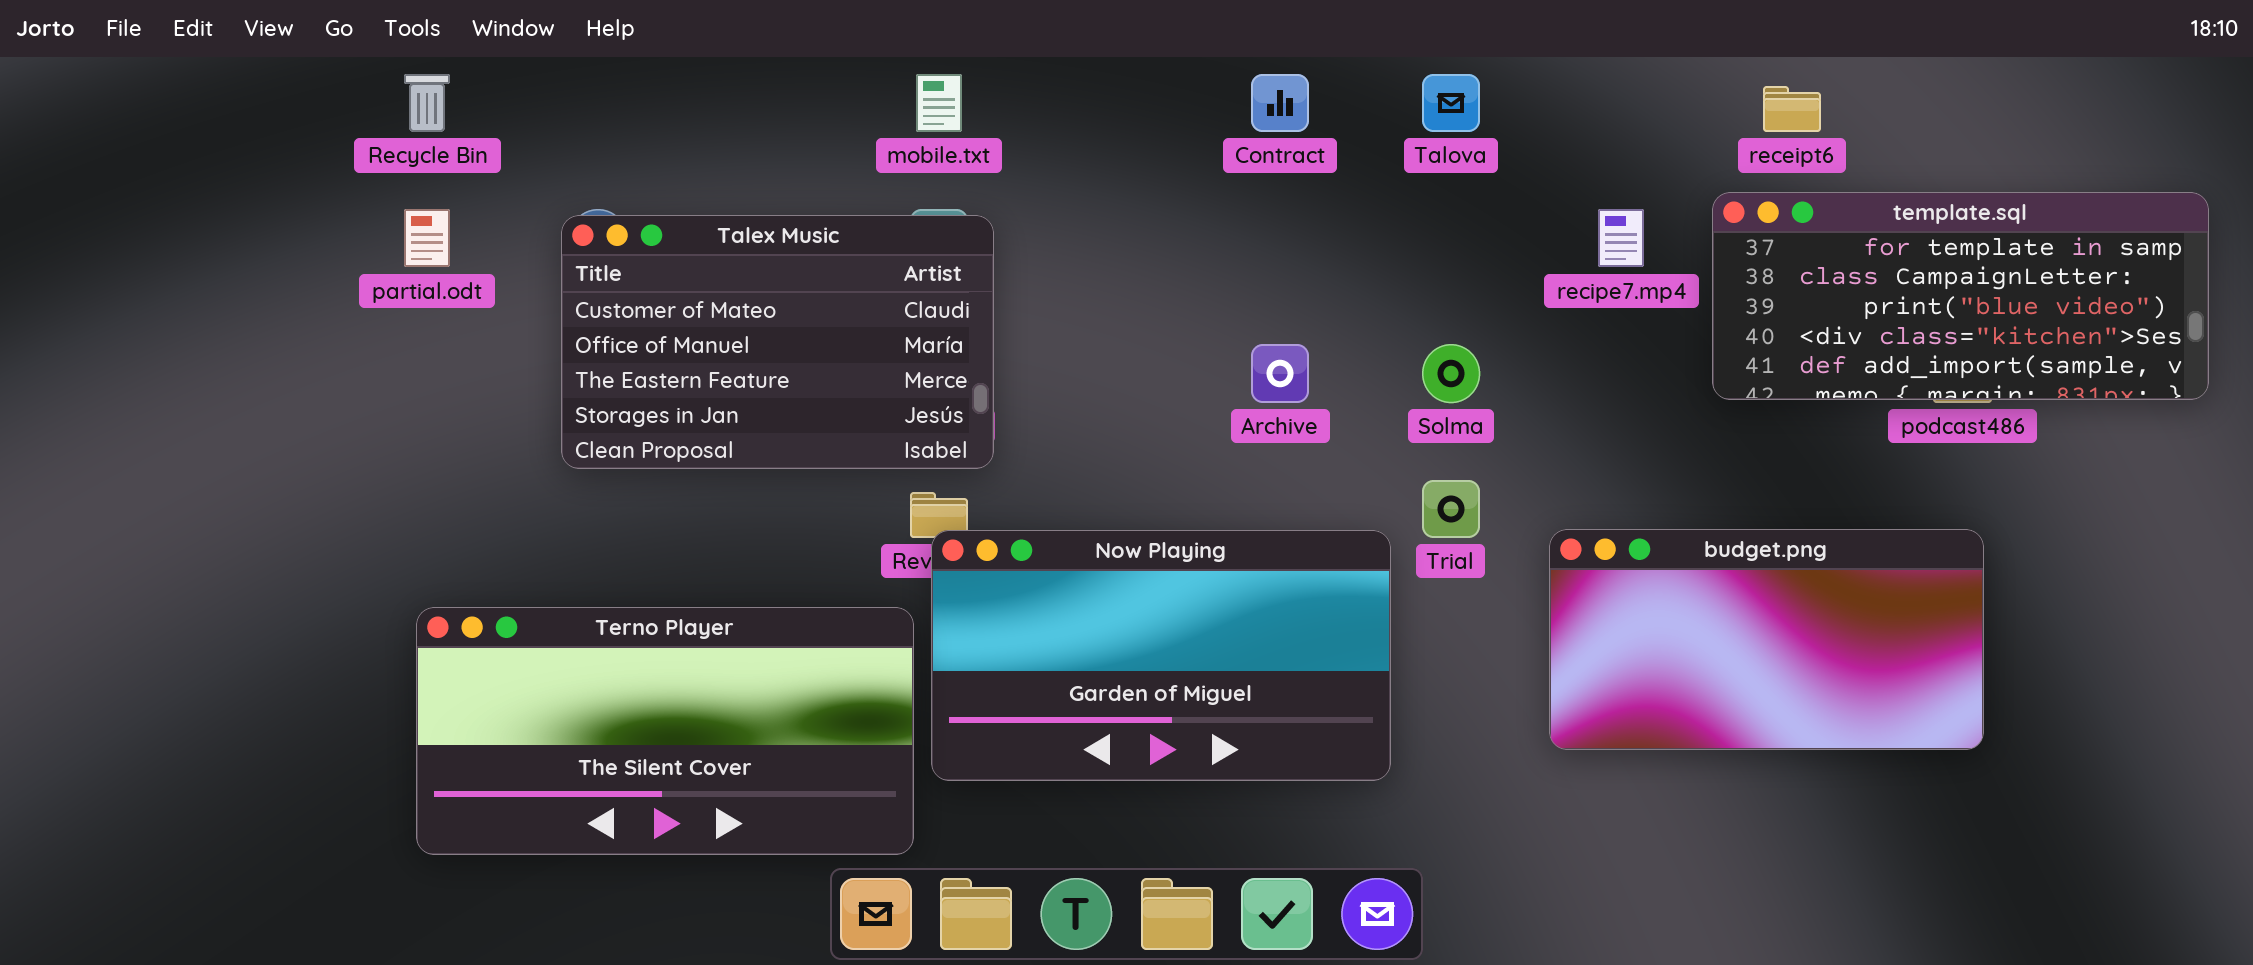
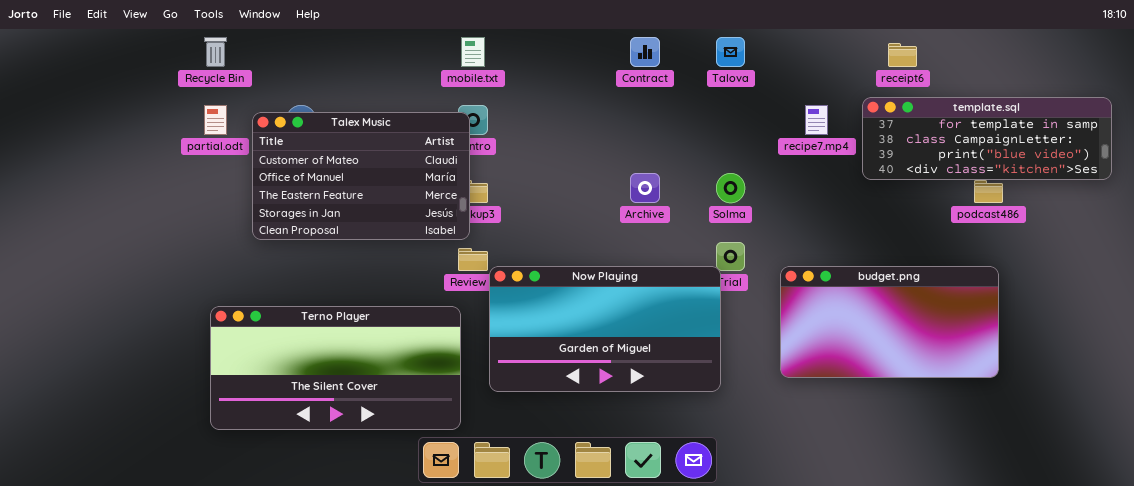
template.sql: [1712,192,2209,400] -> [862,97,1112,180], resized
Talex Music: [561,215,994,469] -> [252,112,470,240], moved
Now Playing: [931,530,1391,781] -> [489,266,721,392], moved

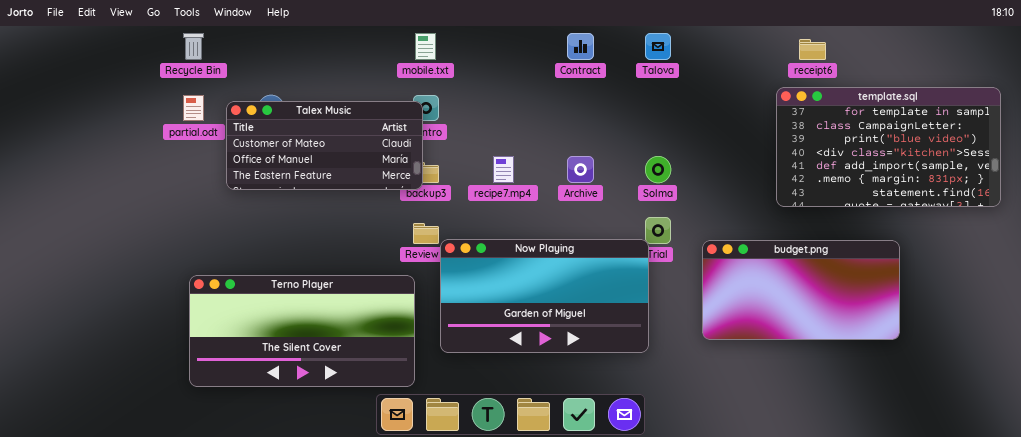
template.sql: [862,97,1112,180] -> [776,87,1001,207], resized
recipe7.mp4: [805,105,828,135] -> [493,156,514,183], moved
Talex Music: [252,112,470,240] -> [226,101,423,190], resized

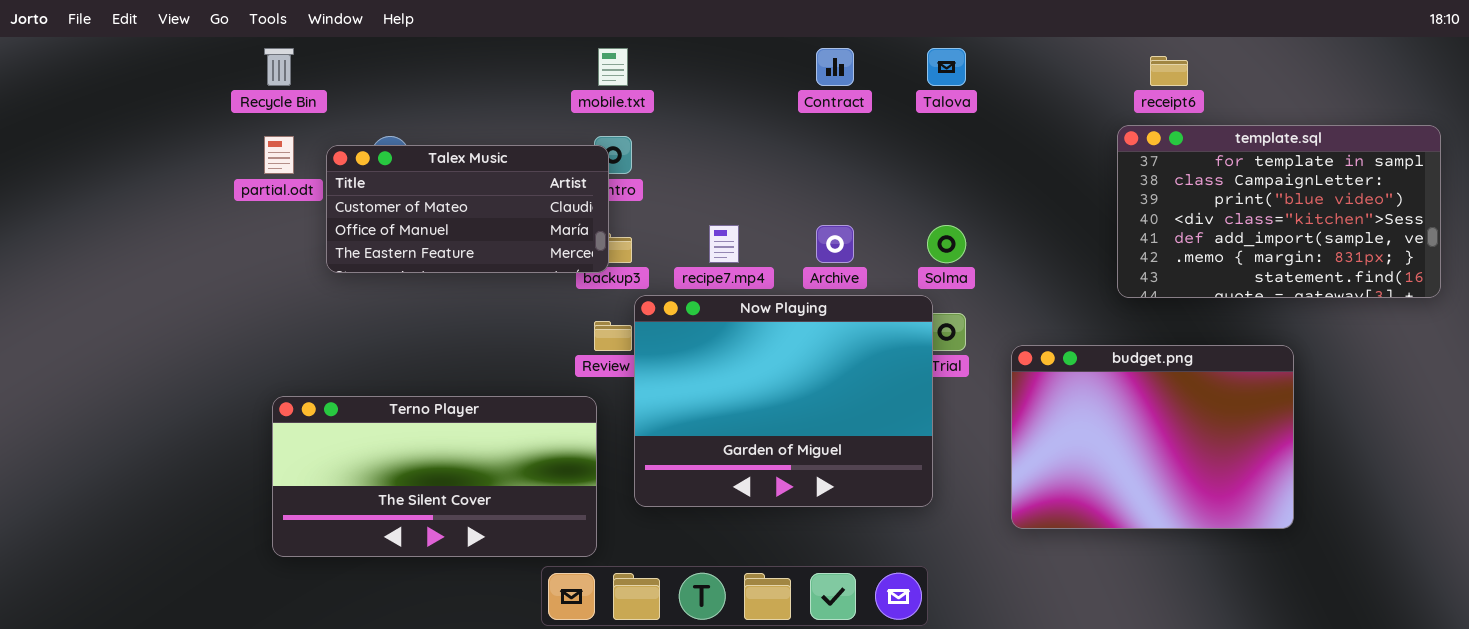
Now Playing: [440,239,649,353] -> [634,295,933,507], resized
budget.png: [702,240,900,340] -> [1011,345,1294,529], resized

